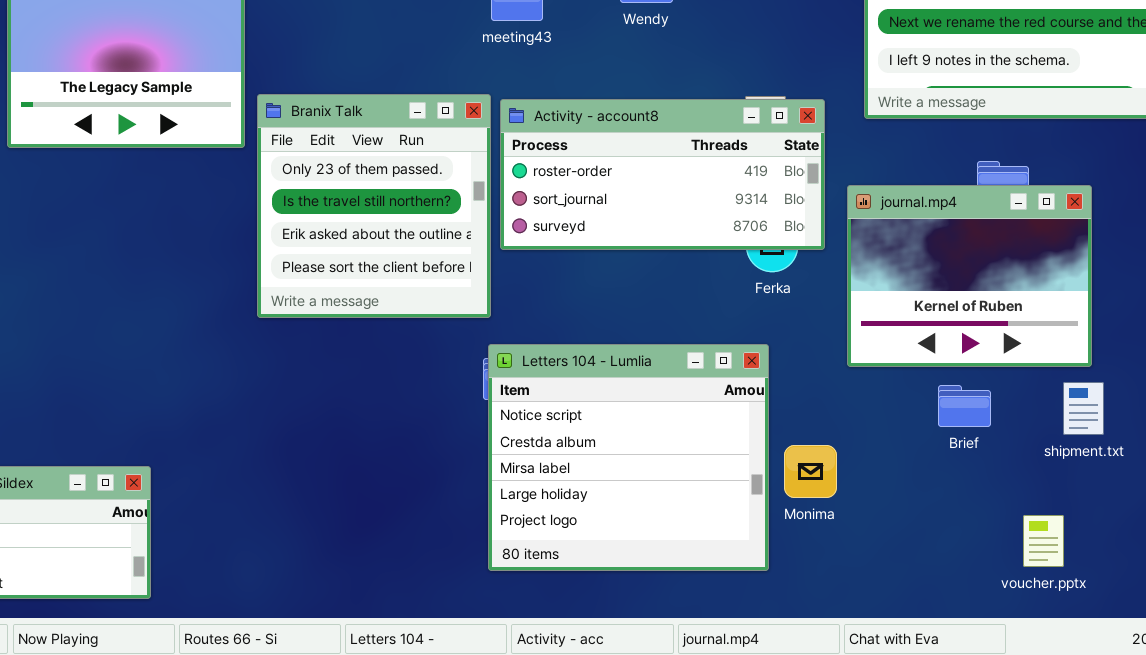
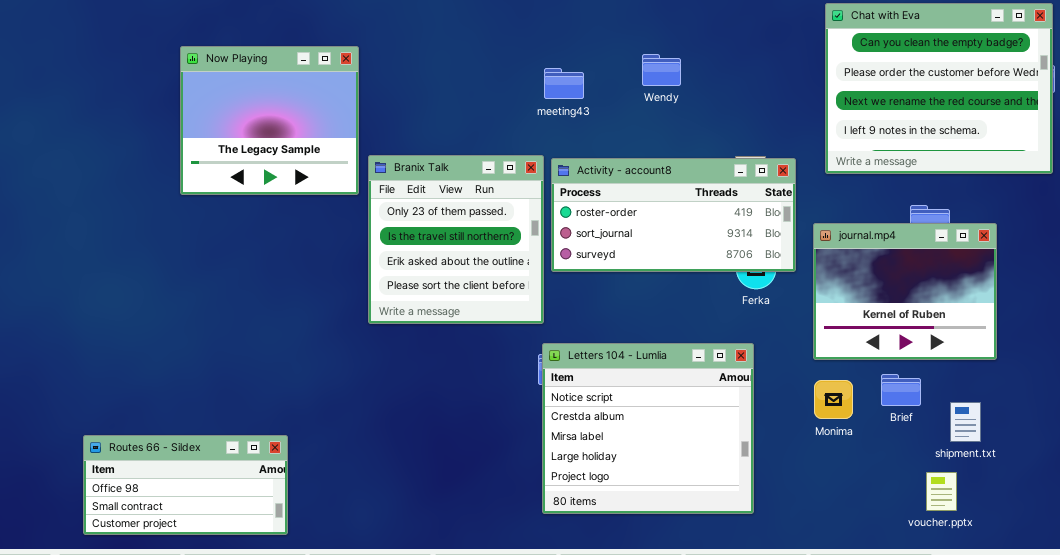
shipment.txt: [1063,382,1104,435] -> [950,402,981,442], moved
Monima: [784,445,837,498] -> [814,380,853,419], moved
voucher.pptx: [1023,515,1064,567] -> [926,472,957,511], moved

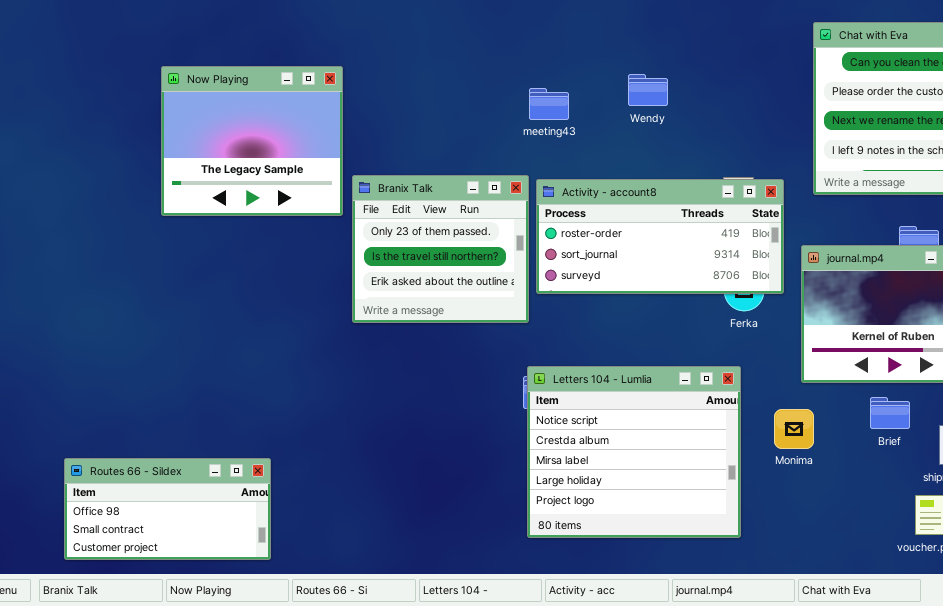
Branix Talk: [368,155,544,324] -> [352,175,529,323], resized
Monima: [814,380,853,419] -> [774,409,814,449], moved

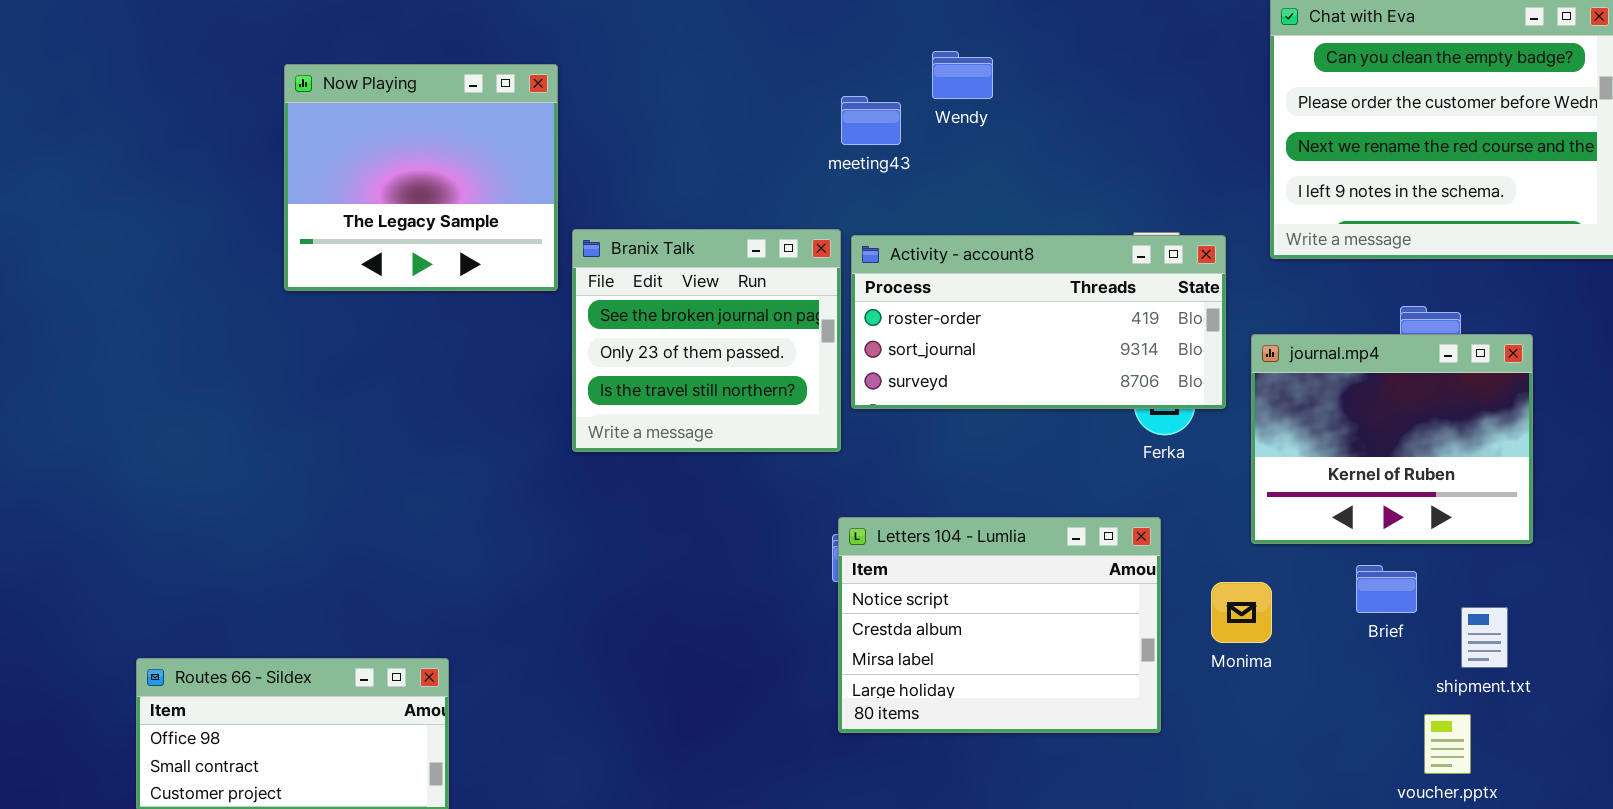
Wendy: [628,74,668,106] -> [932,51,993,99], moved
Branix Talk: [352,175,529,323] -> [572,229,841,452], scrolled up 1 row
Letters 104 - Lumlia: [527,366,741,538] -> [838,517,1161,733], resized

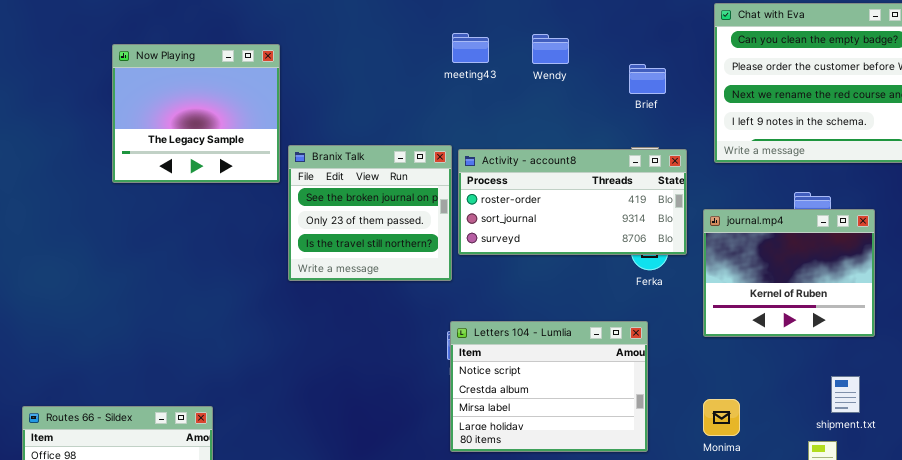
Wendy: [932,51,993,99] -> [532,34,569,64], moved
meeting43: [841,96,901,145] -> [452,33,489,63], moved
Brief: [1356,565,1417,613] -> [629,64,666,94], moved
Monima: [1211,582,1272,643] -> [703,399,740,436], moved

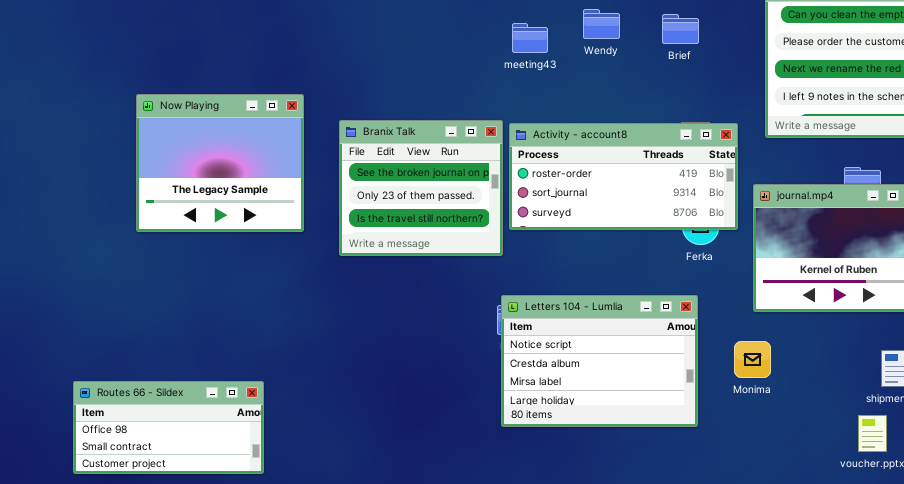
meeting43: [452,33,489,63] -> [512,23,548,53], moved
Now Playing: [112,44,280,183] -> [136,94,304,232], moved
Brief: [629,64,666,94] -> [662,14,699,44], moved
Monima: [703,399,740,436] -> [734,341,771,378], moved

